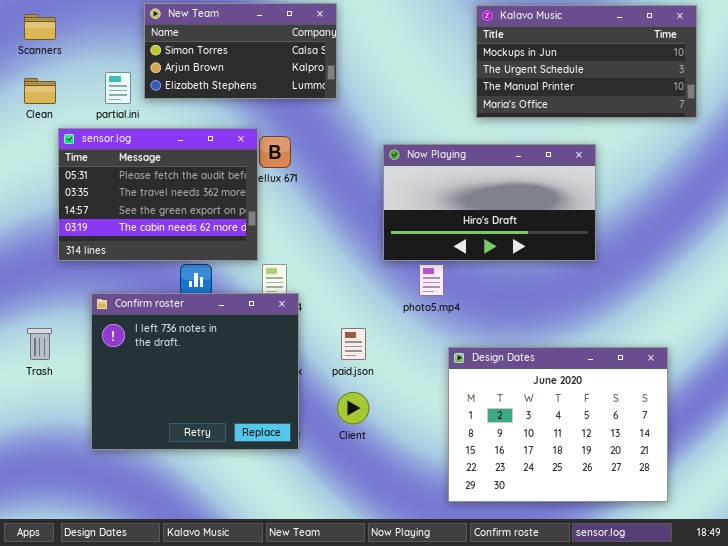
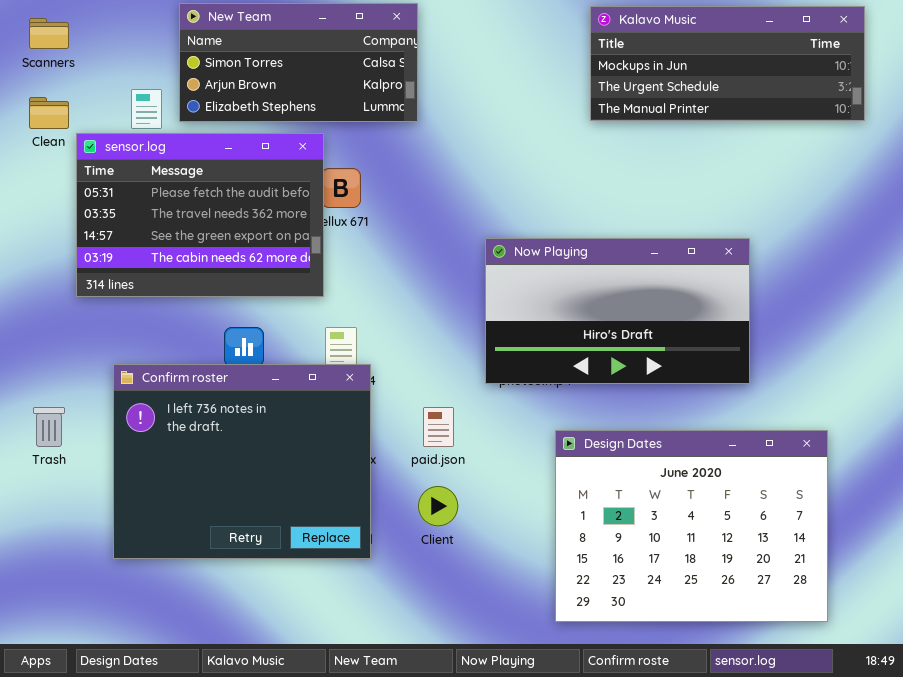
Kalavo Music: [476,5,697,118] -> [590,6,865,121], resized
sensor.log: [58,128,258,261] -> [76,133,324,297], moved
Now Playing: [383,144,596,261] -> [485,238,750,384], moved

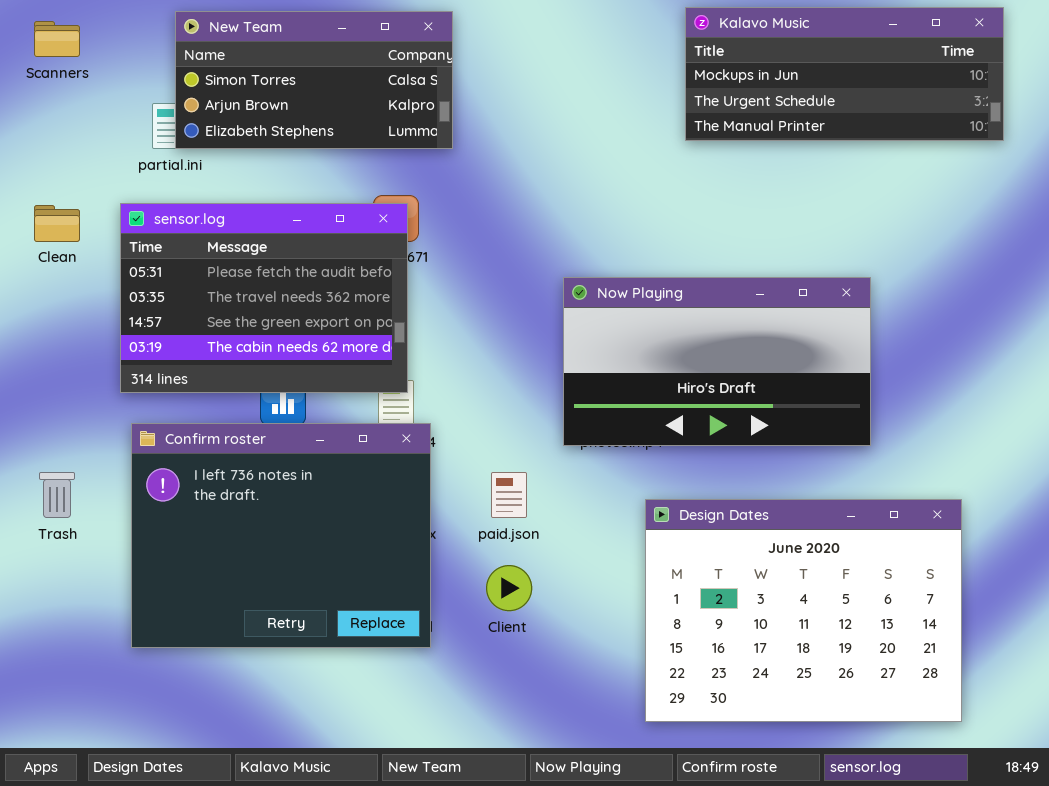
New Team: [179,3,418,122] -> [175,11,453,149], moved
Clean: [29,97,69,129] -> [34,205,80,242], moved
sensor.log: [76,133,324,297] -> [120,203,408,393], moved

